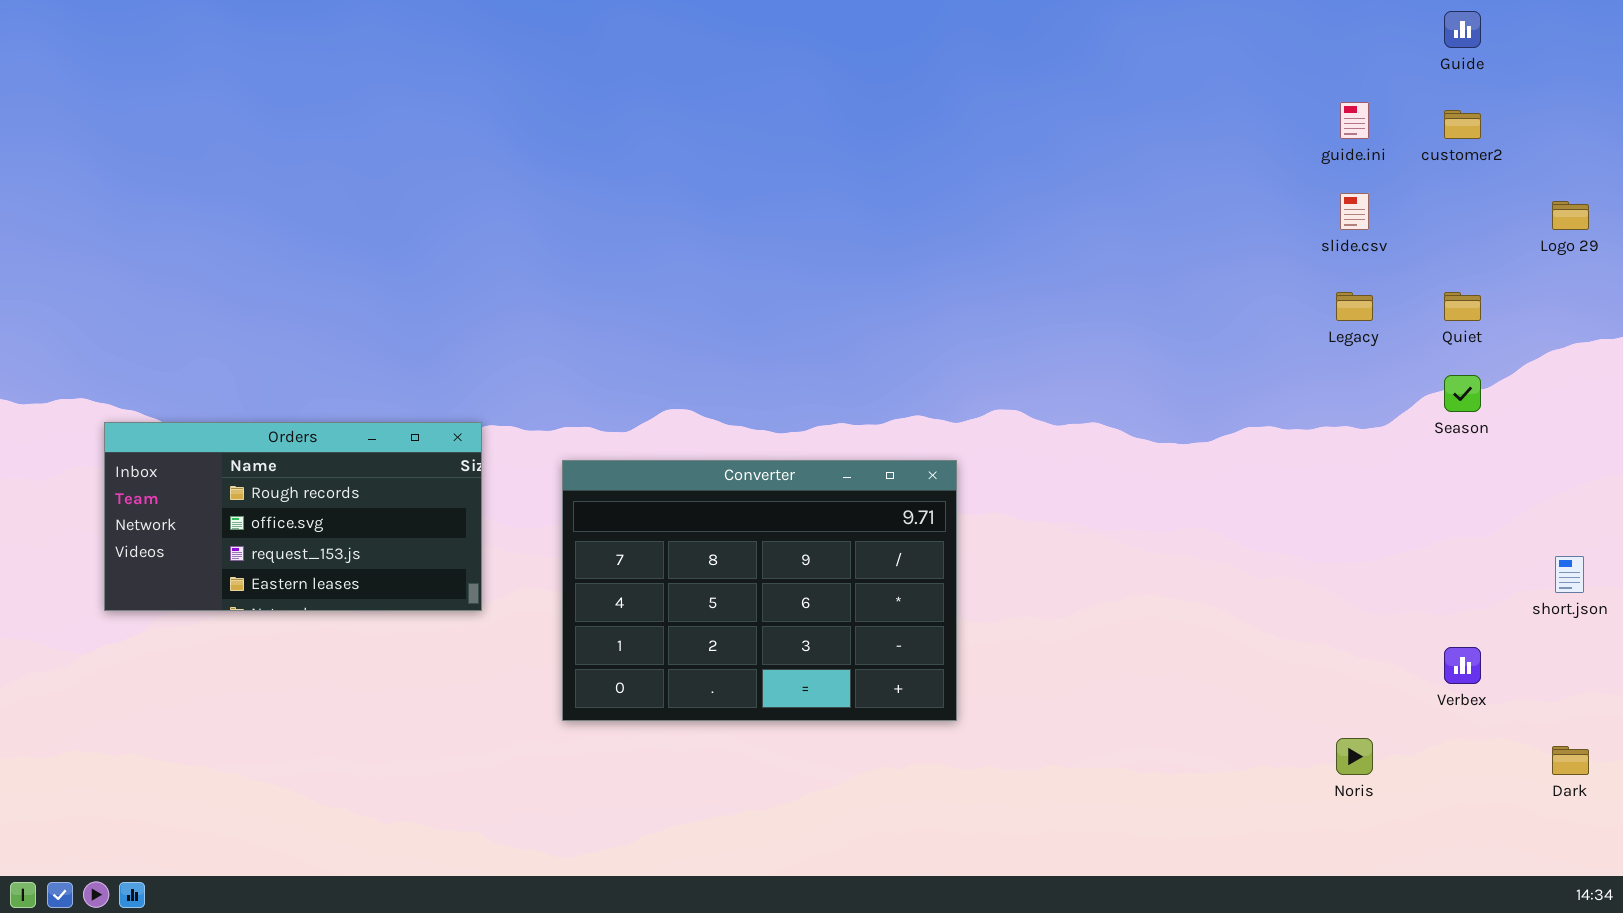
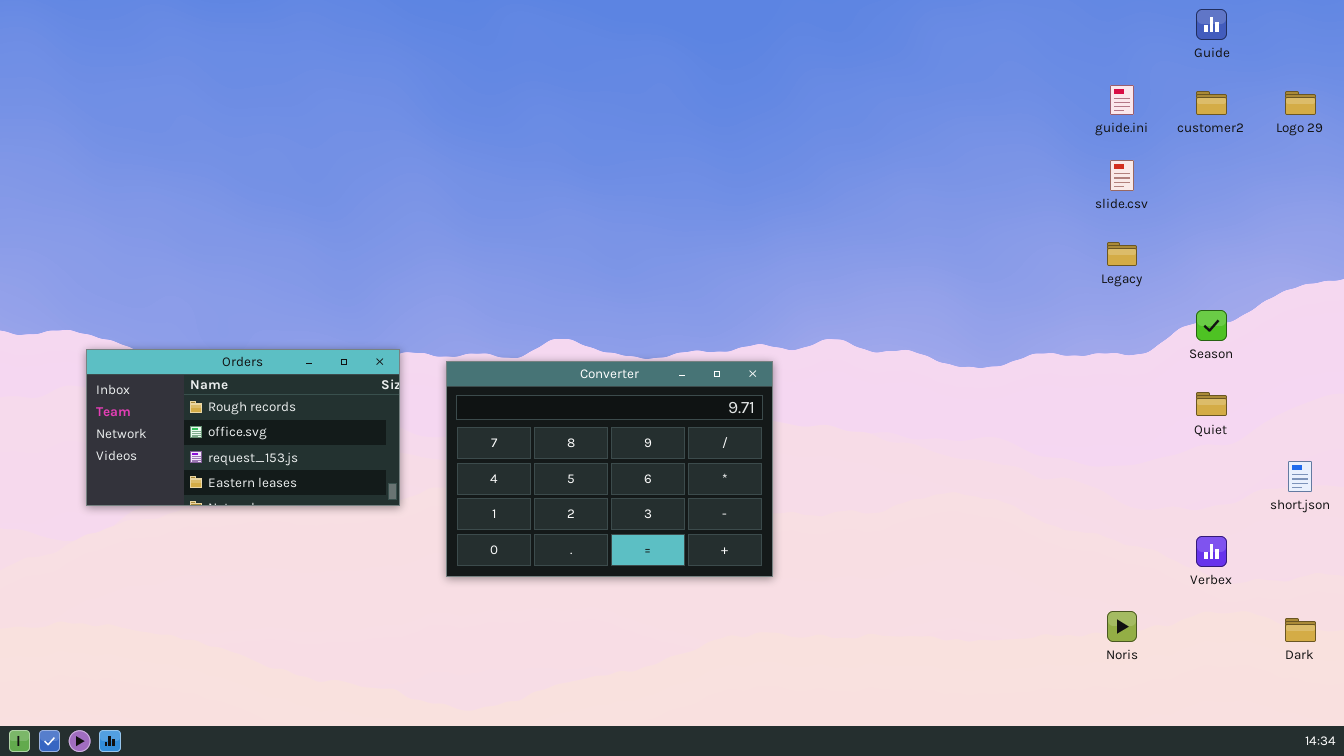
Logo 29: [1552,201,1589,230] -> [1285,91,1316,115], moved
Quiet: [1444,292,1481,321] -> [1196,392,1227,416], moved
Converter: [562,460,957,721] -> [446,361,773,577], moved

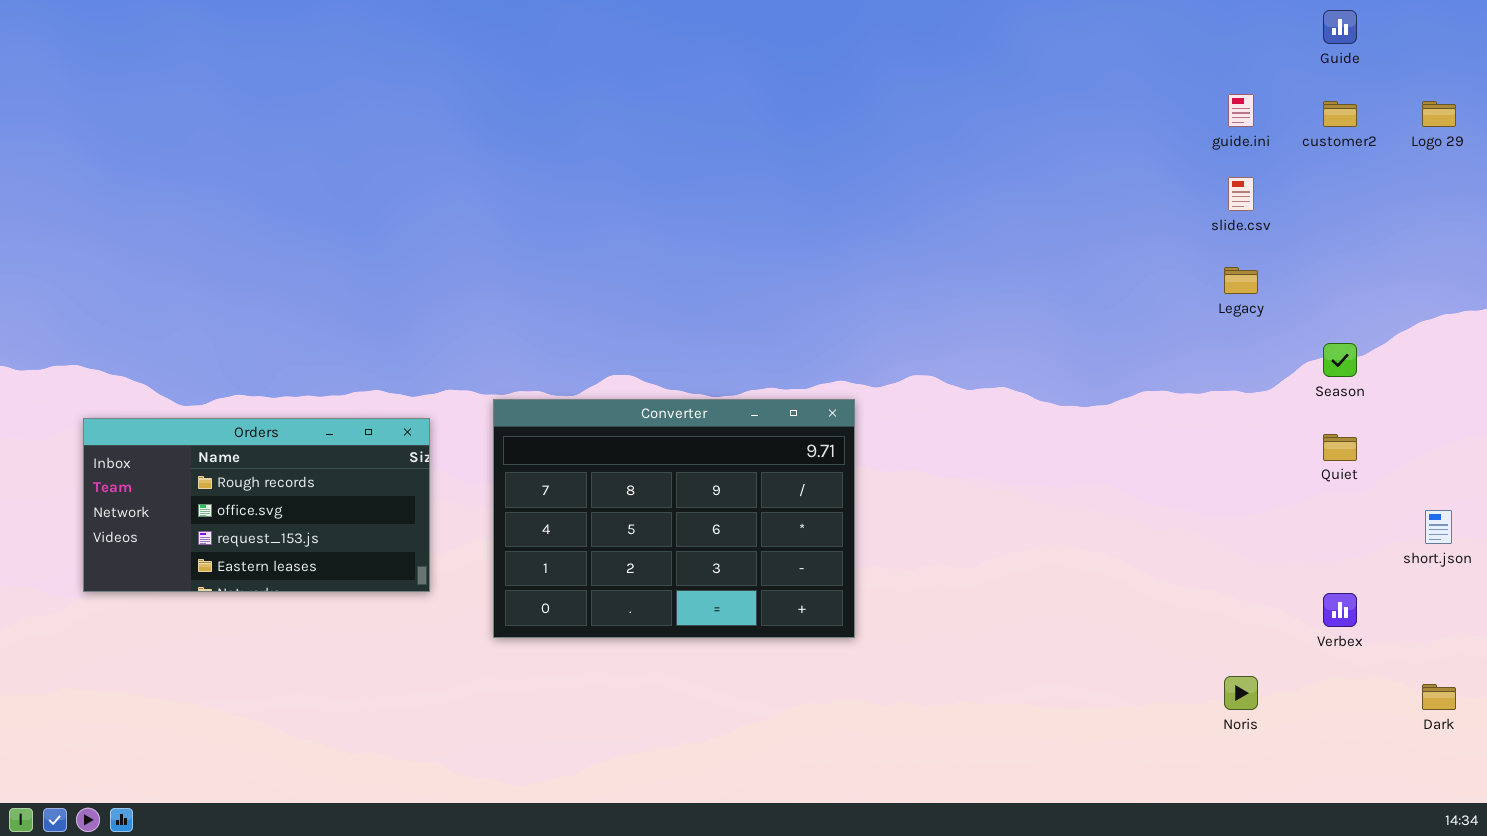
Orders: [86,349,400,506] -> [83,418,430,592], moved

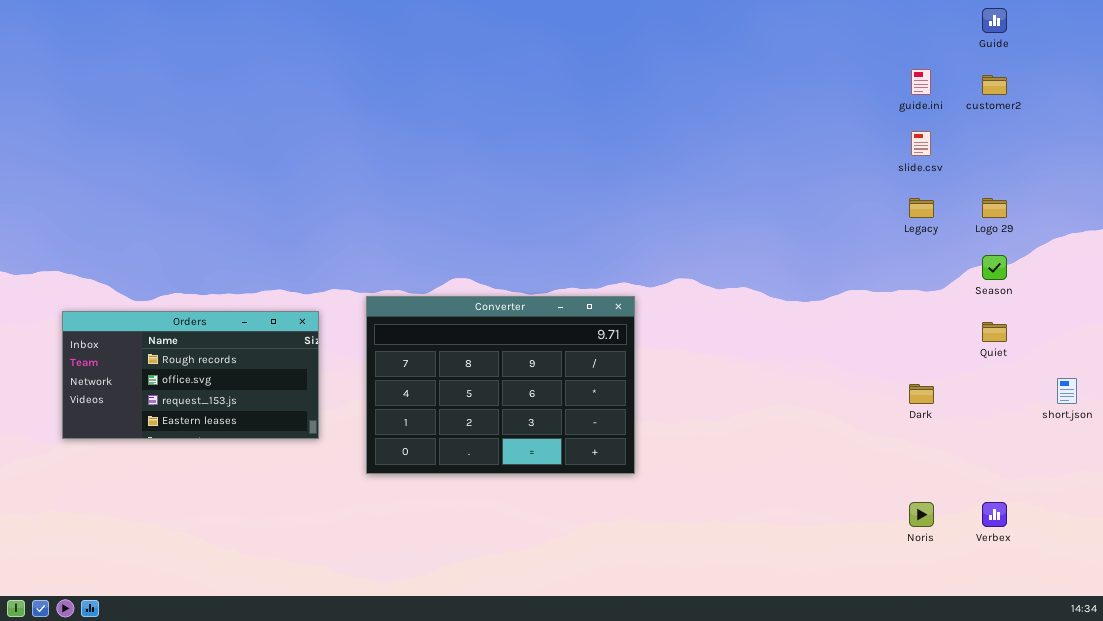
Logo 29: [1422,101,1456,127] -> [982,198,1007,218], moved
Verbex: [1323,593,1357,627] -> [982,502,1007,527], moved
Dark: [1422,684,1456,710] -> [909,384,934,404], moved

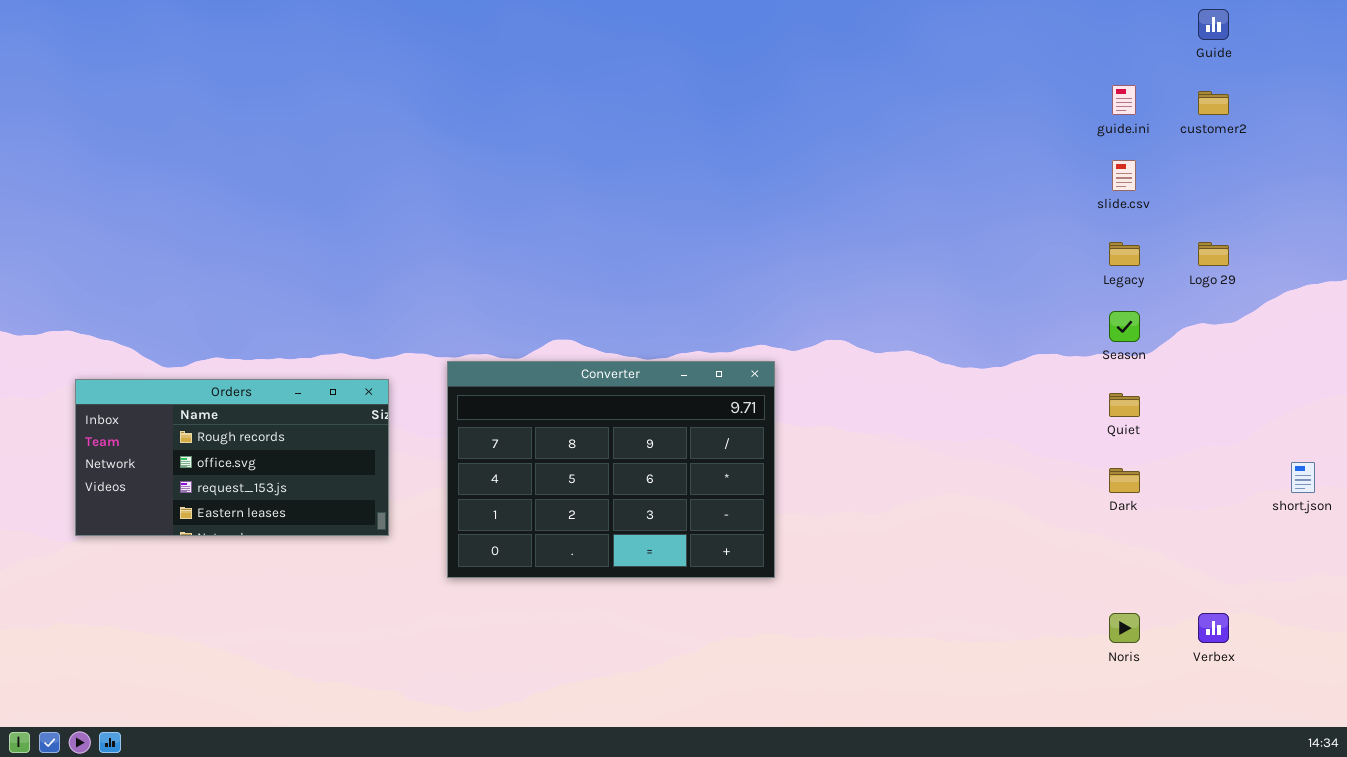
Season: [982,255,1007,280] -> [1109,311,1140,342], moved
Quiet: [982,322,1007,342] -> [1109,393,1140,417], moved

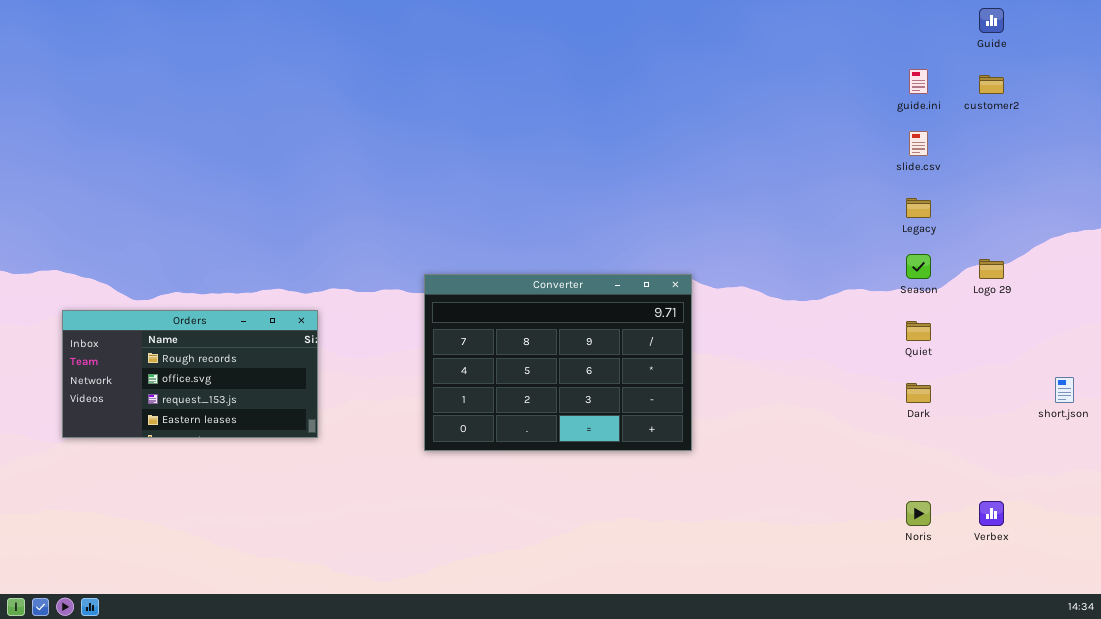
Logo 29: [1198,242,1229,266] -> [979,259,1004,279], moved
Converter: [447,361,775,578] -> [424,274,692,451], moved

